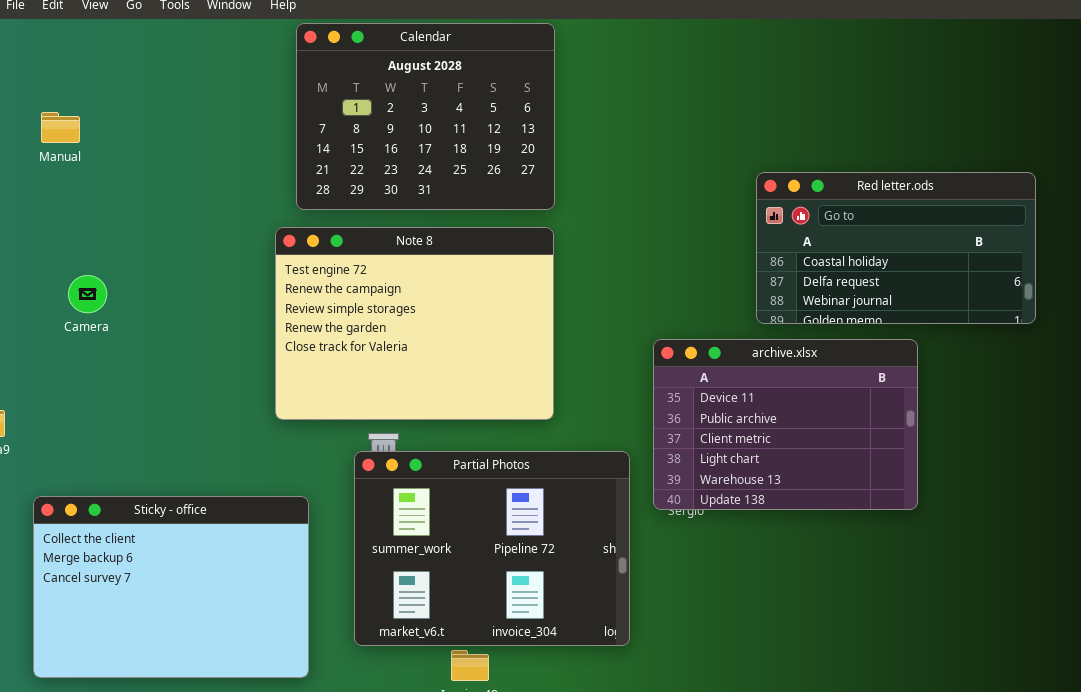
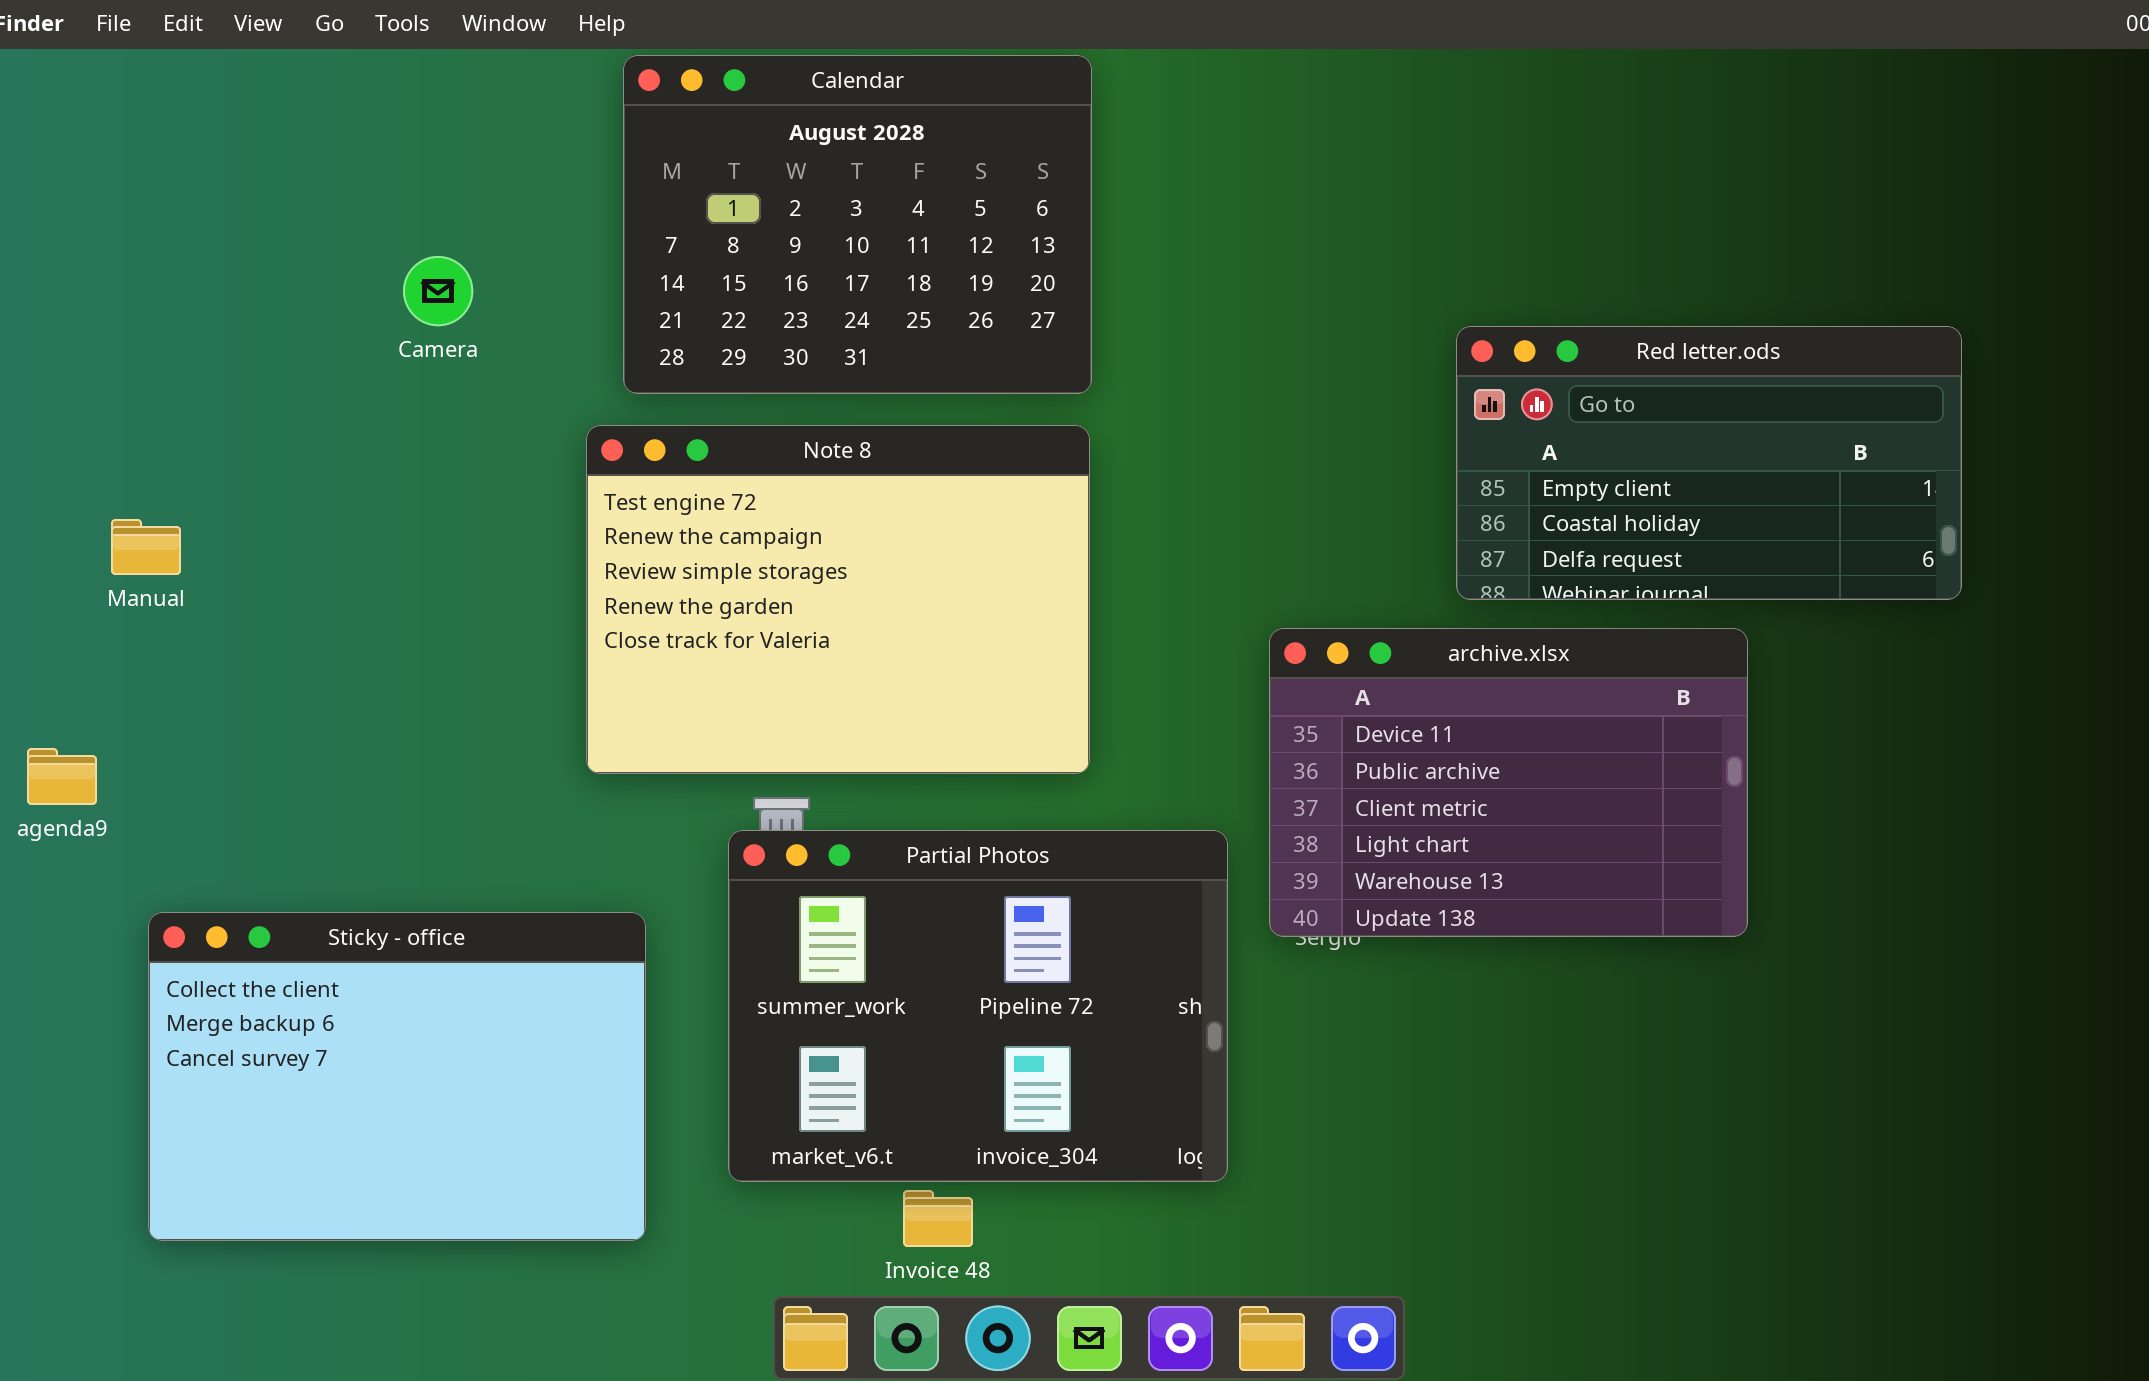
Manual: [41,112,80,143] -> [111,519,181,575], moved
Red letter.ods: [756,172,1036,324] -> [1456,326,1962,600], scrolled up 1 row
Camera: [68,275,107,313] -> [403,256,473,326], moved

